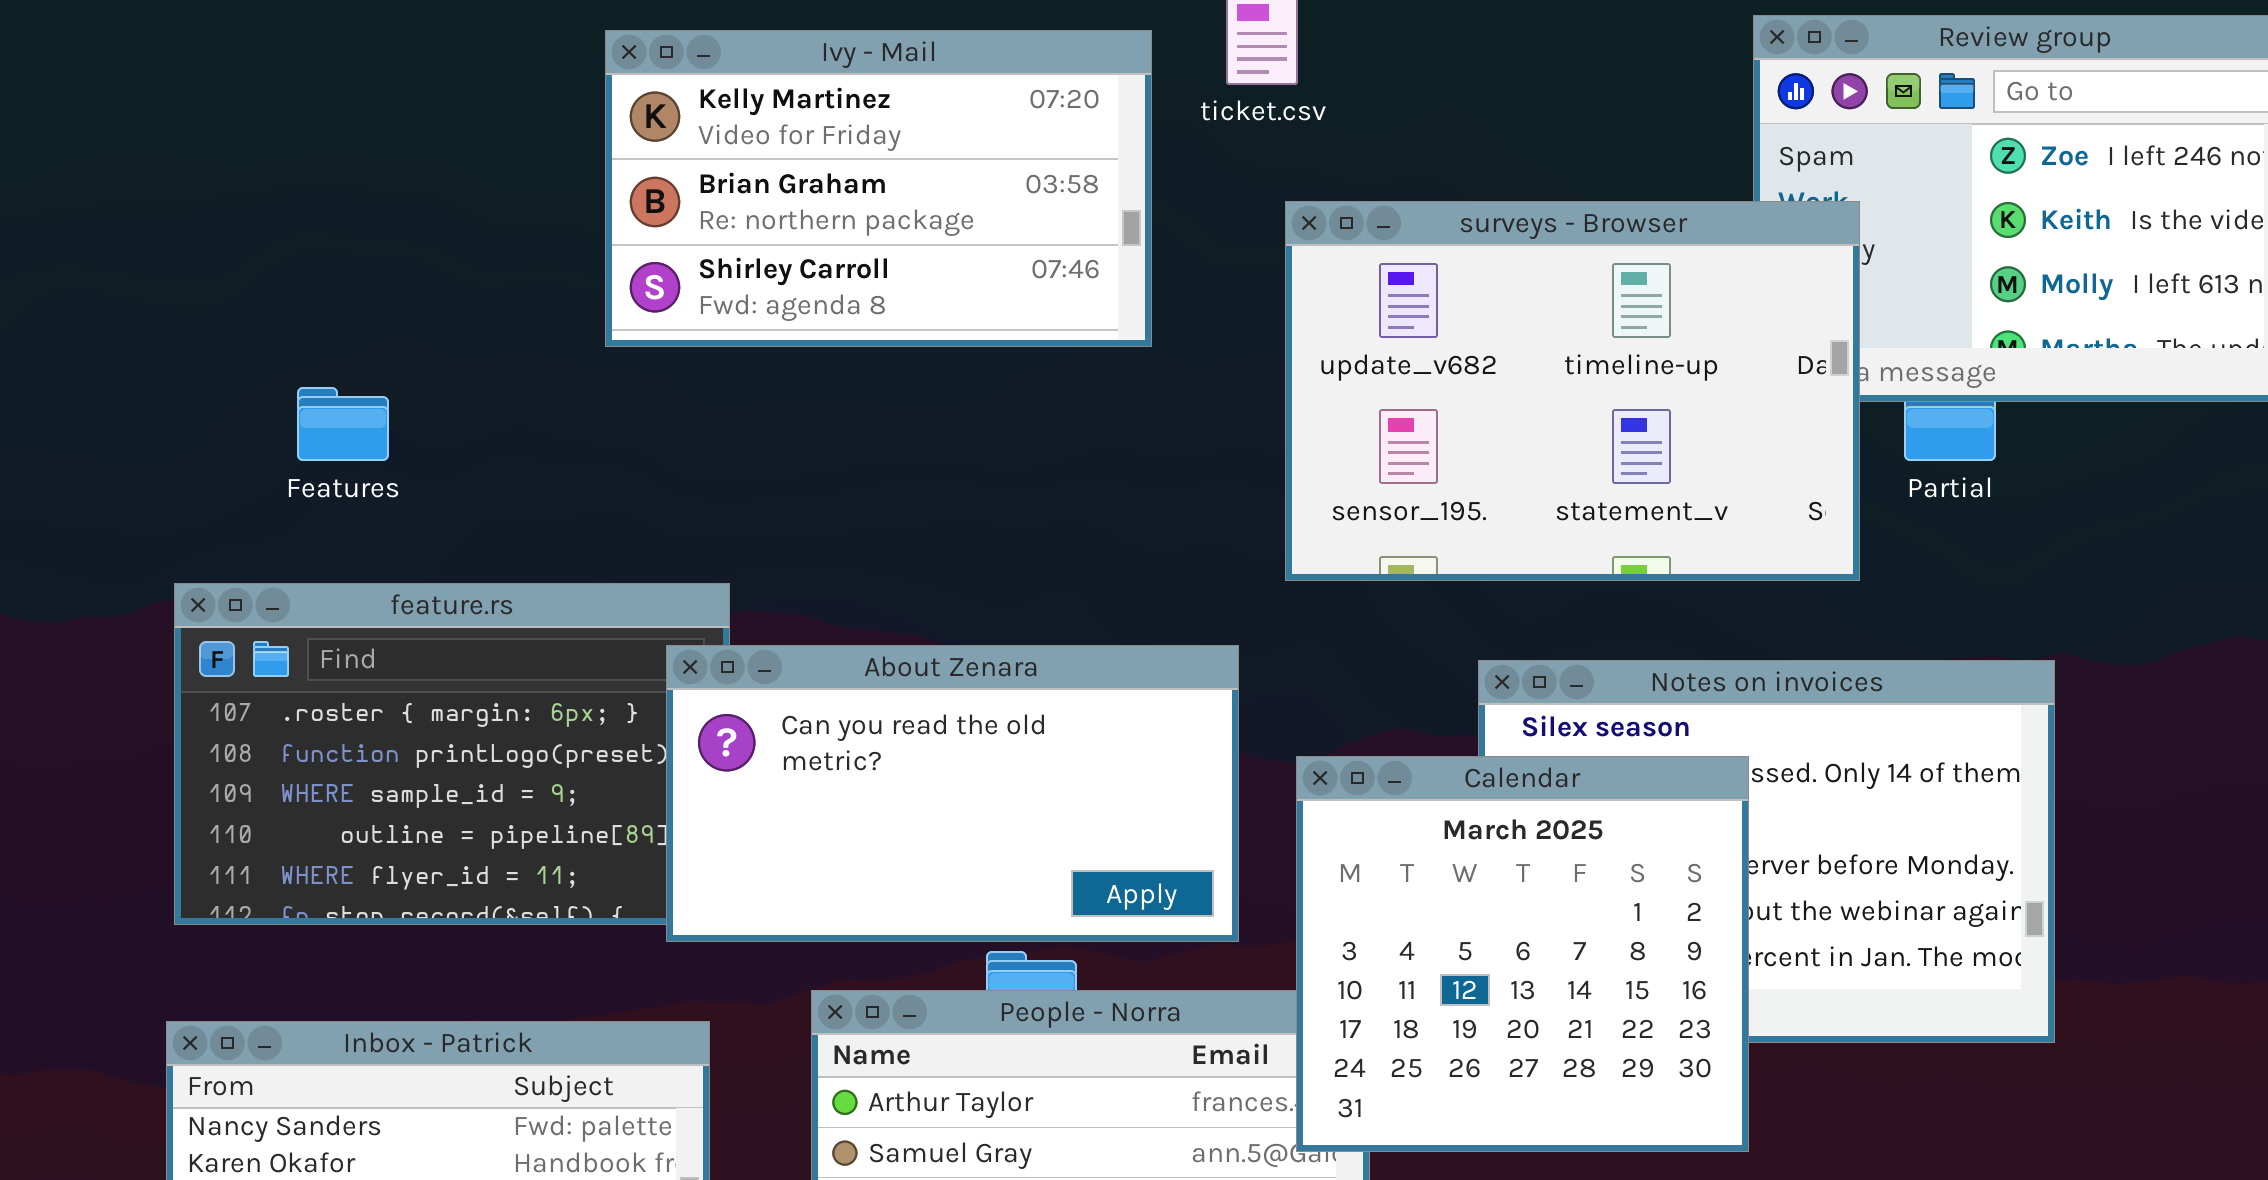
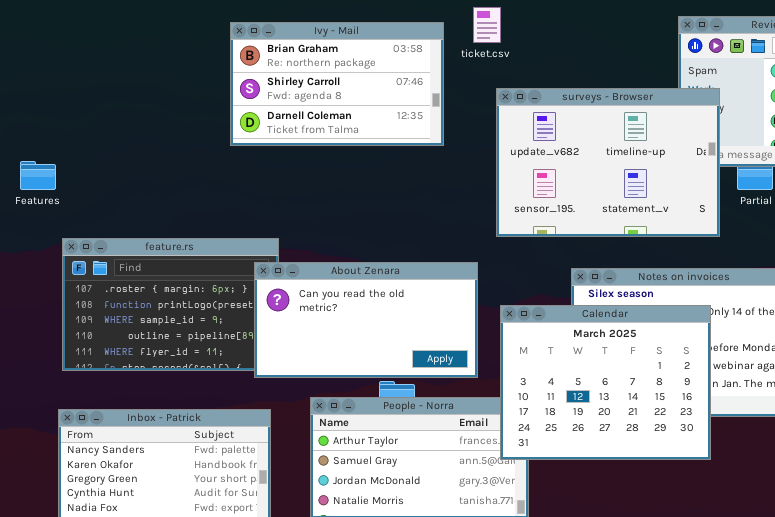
Ivy - Mail: [605,30,1152,347] -> [230,22,444,146], scrolled down 1 row
Features: [297,387,389,461] -> [20,161,56,190], moved
Calendar: [1296,756,1749,1152] -> [500,305,711,460], resized

